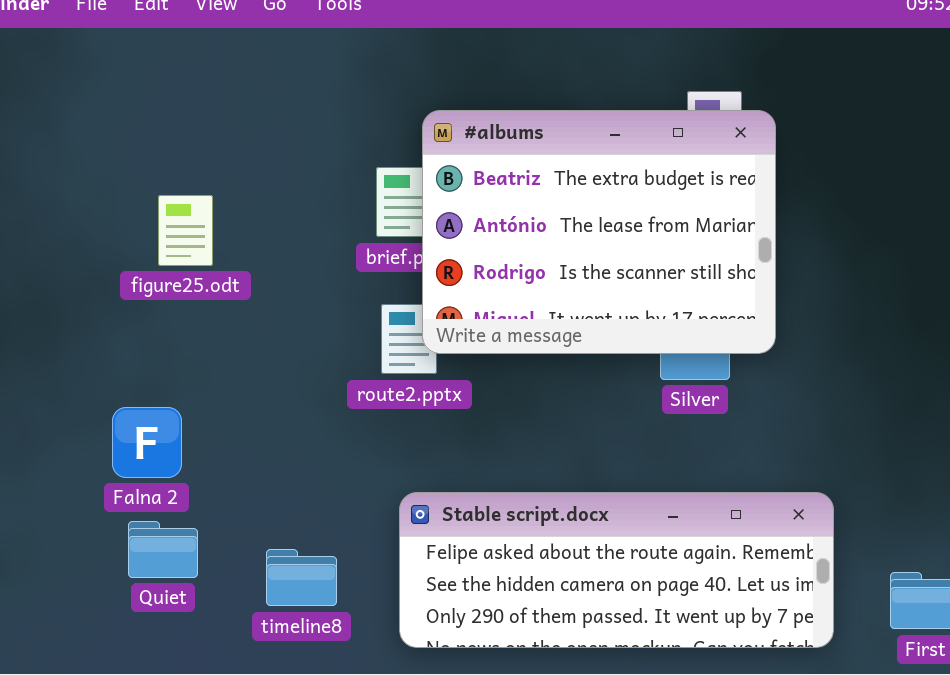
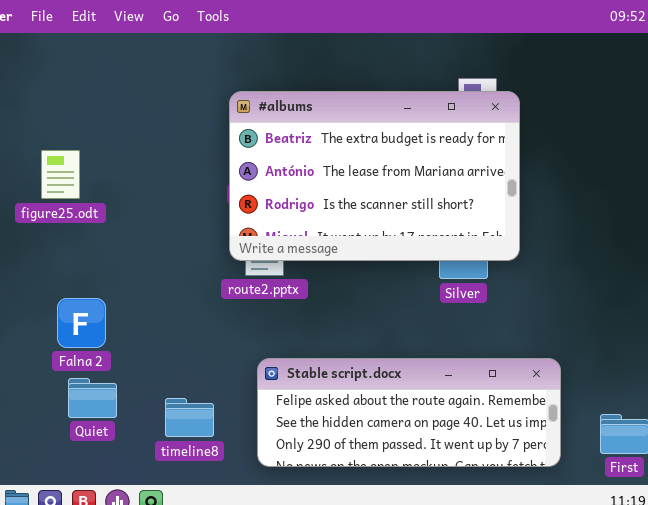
#albums: [422,110,776,354] -> [229,91,520,261], resized
figure25.odt: [158,195,213,266] -> [41,150,80,199], moved

